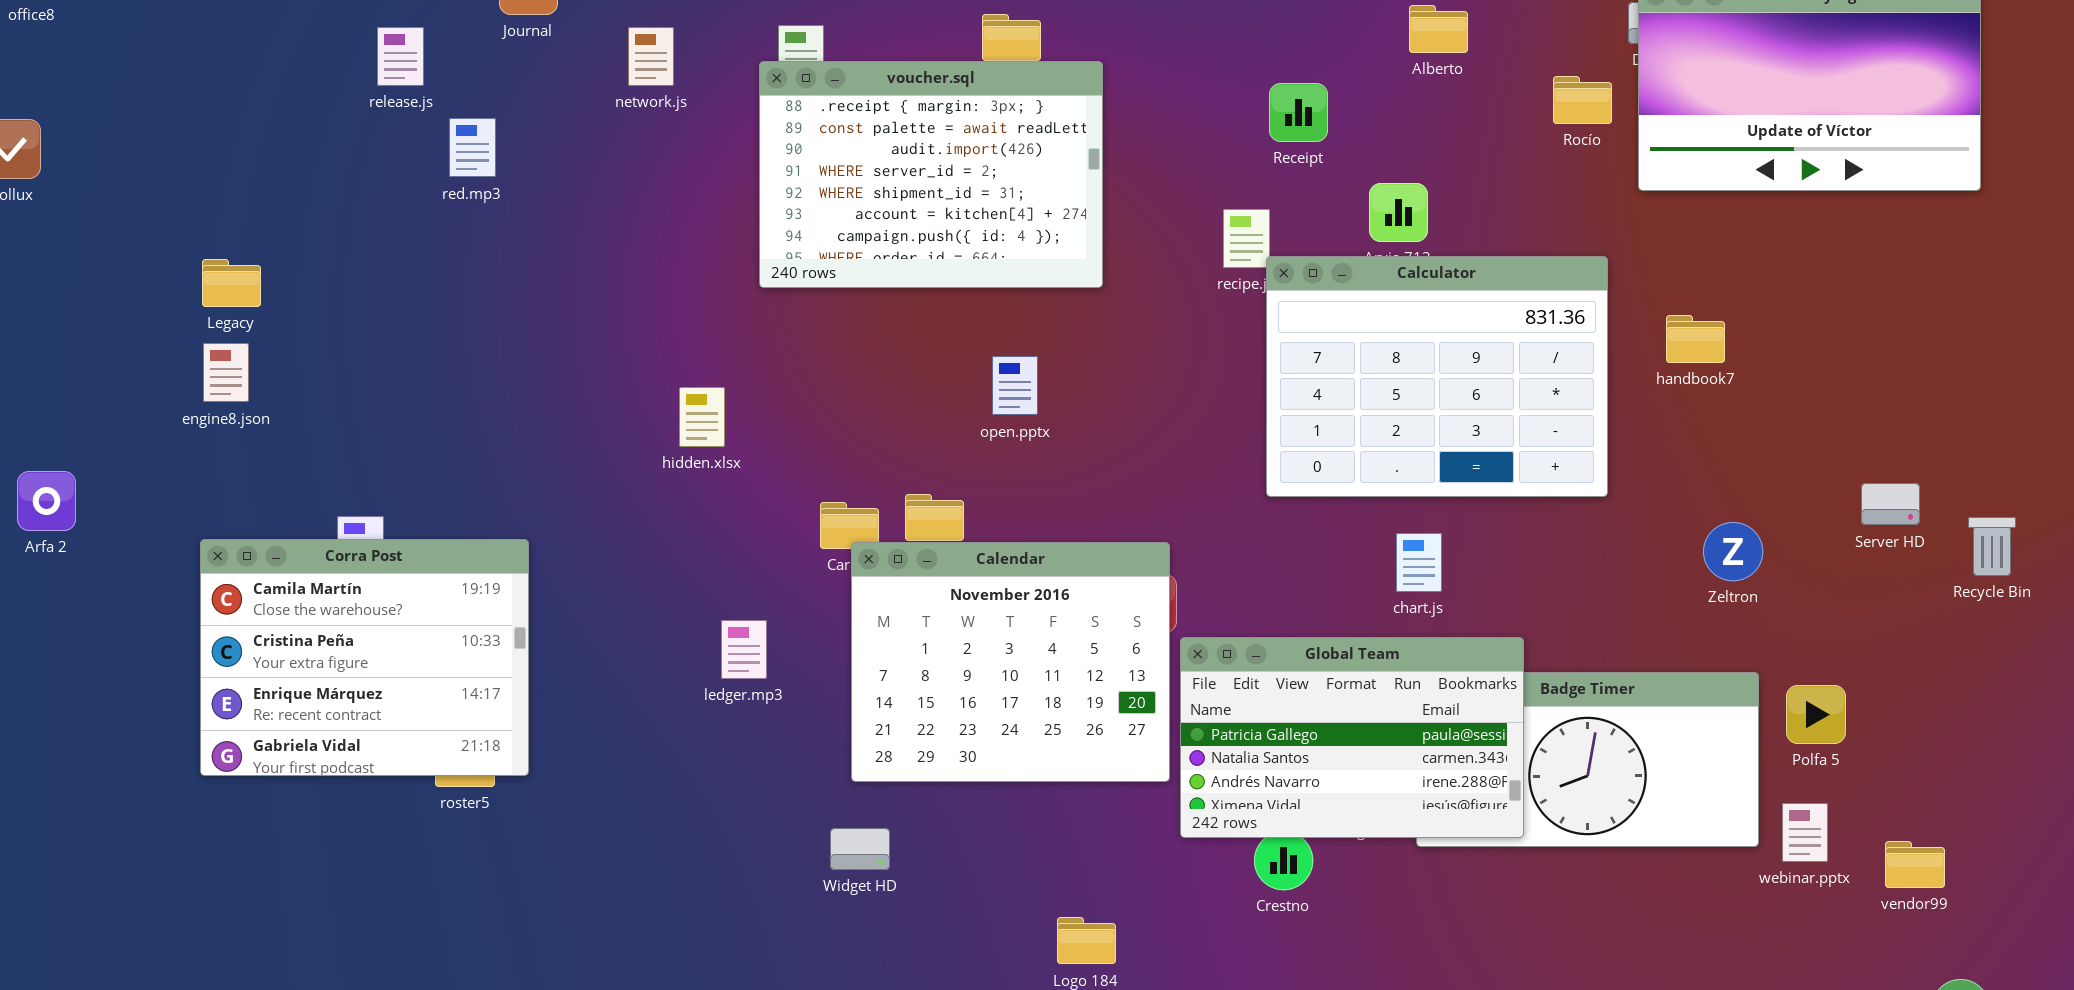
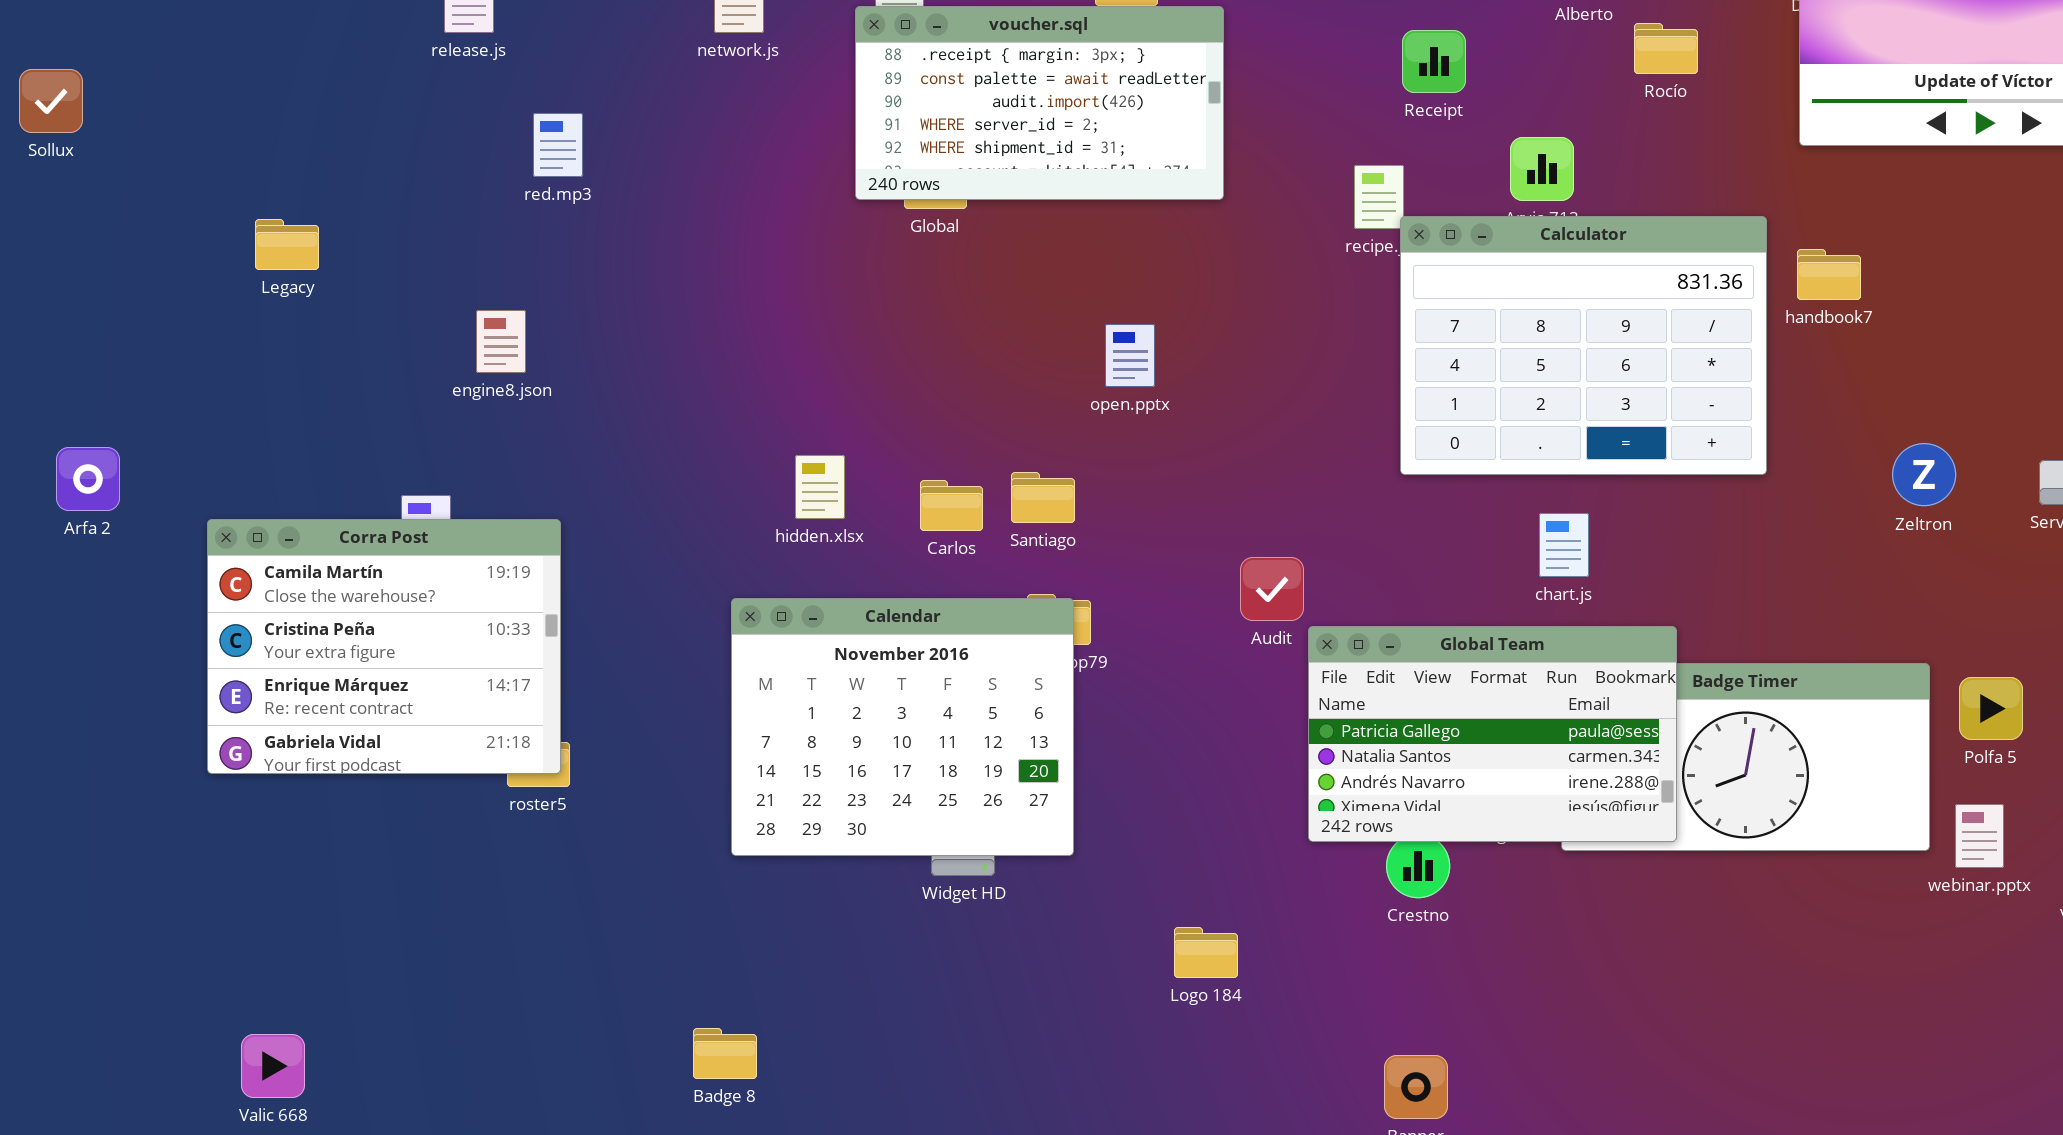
voucher.sql: [759,61,1103,288] -> [855,6,1224,200], resized
Rocío: [1553,76,1612,124] -> [1634,23,1698,74], moved
red.mp3: [449,118,496,177] -> [533,113,583,177], moved
handbook7: [1666,315,1725,363] -> [1797,249,1861,300], moved
engine8.json: [203,343,249,402] -> [476,310,526,373], moved
hidden.xlsx: [679,387,725,447] -> [795,455,845,519], moved
Zeltron: [1703,522,1763,581] -> [1892,443,1956,506], moved
Corra Post: [200,539,529,776] -> [207,519,561,774], moved
Calendar: [851,542,1170,782] -> [731,598,1074,856], moved

